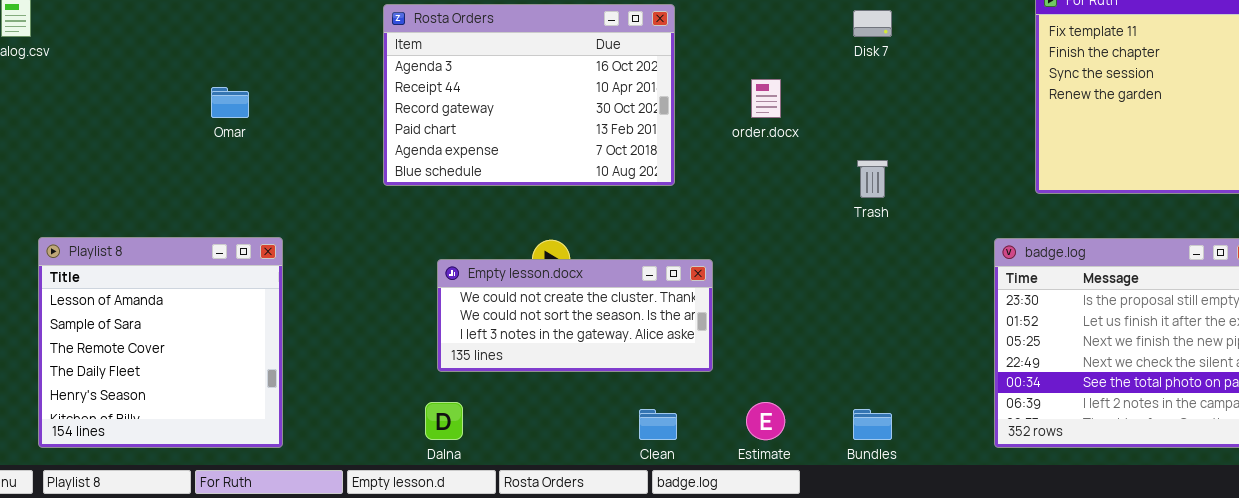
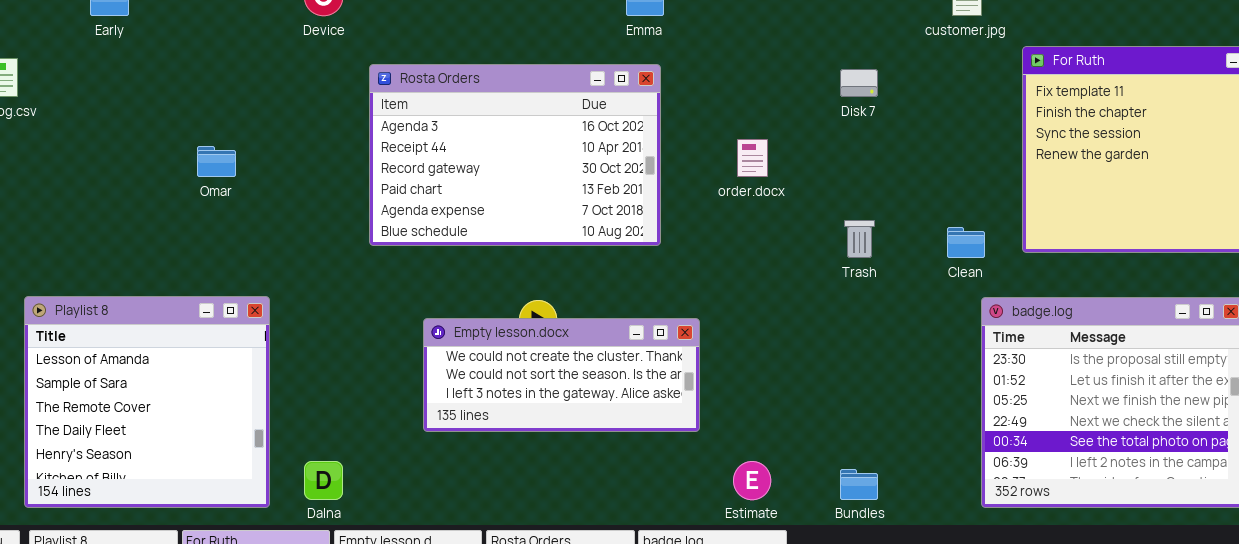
Dalna: [425,402,463,440] -> [304,461,343,500], moved
Clean: [639,409,677,440] -> [947,227,985,258], moved

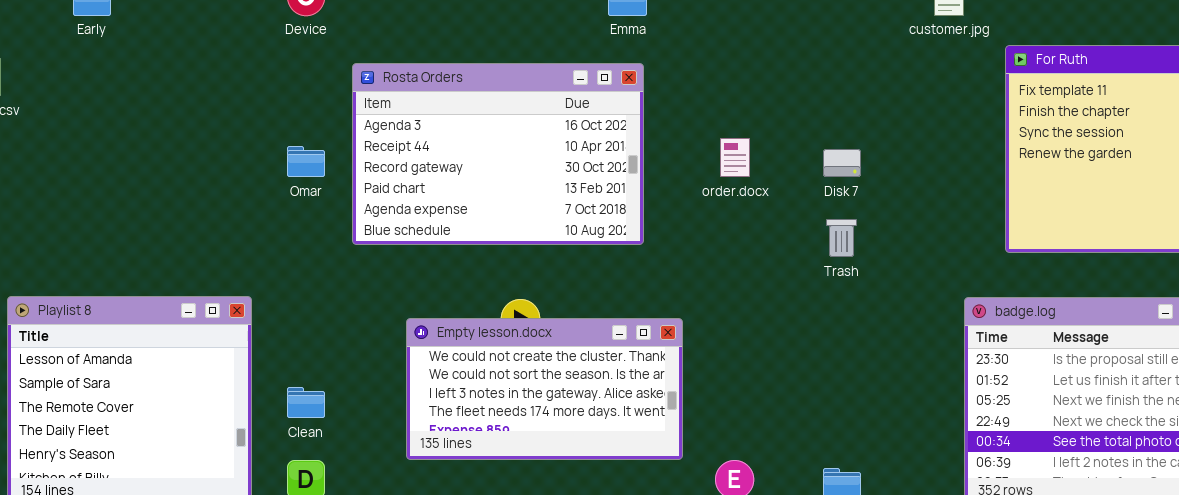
Disk 7: [840,69,878,97] -> [823,149,861,177], moved
Omar: [197,146,236,177] -> [287,146,325,177], moved
Clean: [947,227,985,258] -> [287,387,325,418], moved
Empty lesson.docx: [423,318,700,432] -> [406,318,683,460], resized

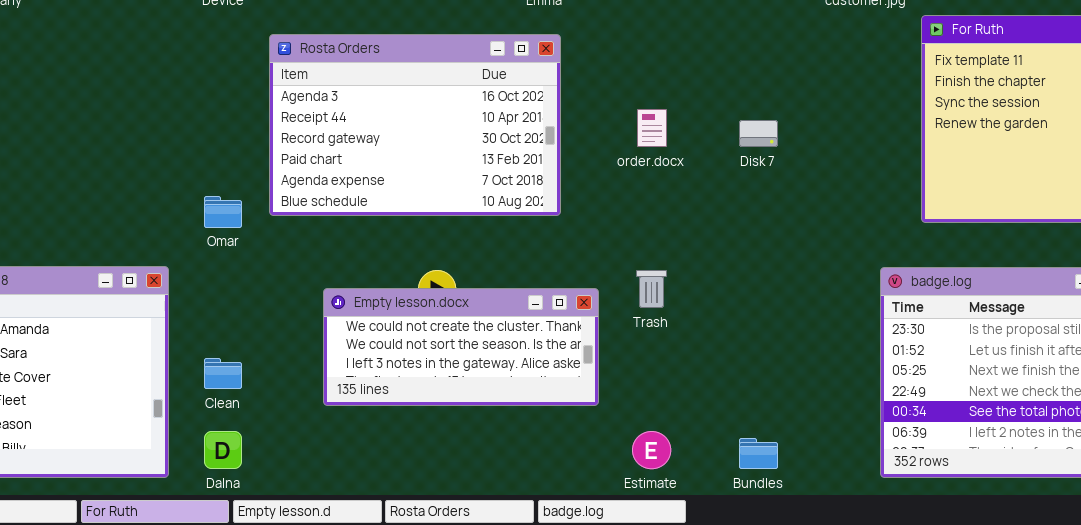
Omar: [287,146,325,177] -> [204,196,242,228], moved
Trash: [826,219,857,257] -> [636,270,667,308], moved
Empty lesson.docx: [406,318,683,460] -> [323,288,599,406], resized

